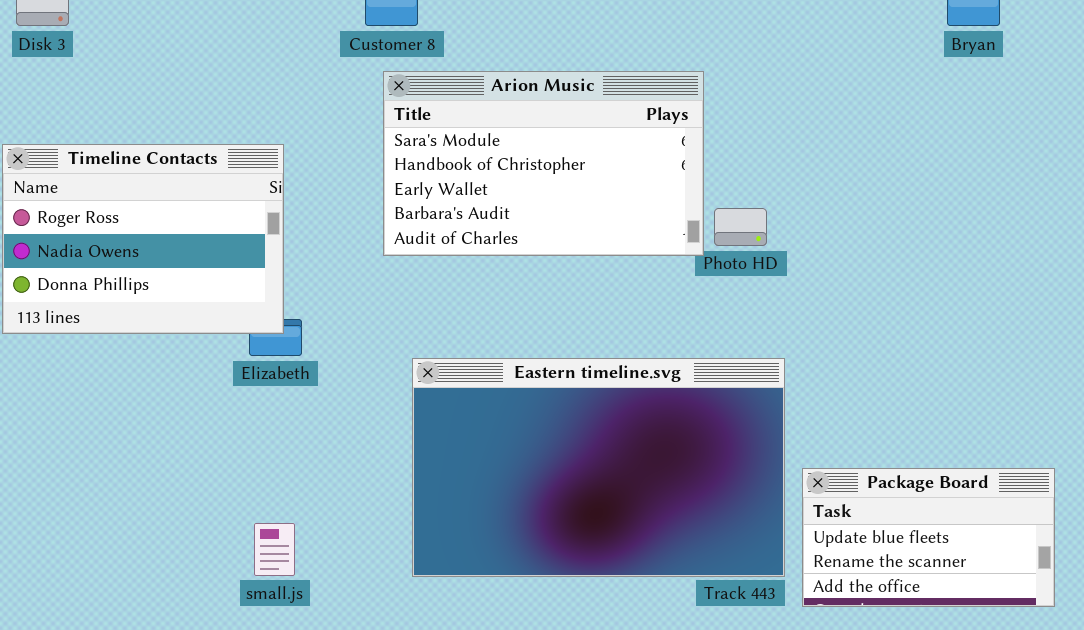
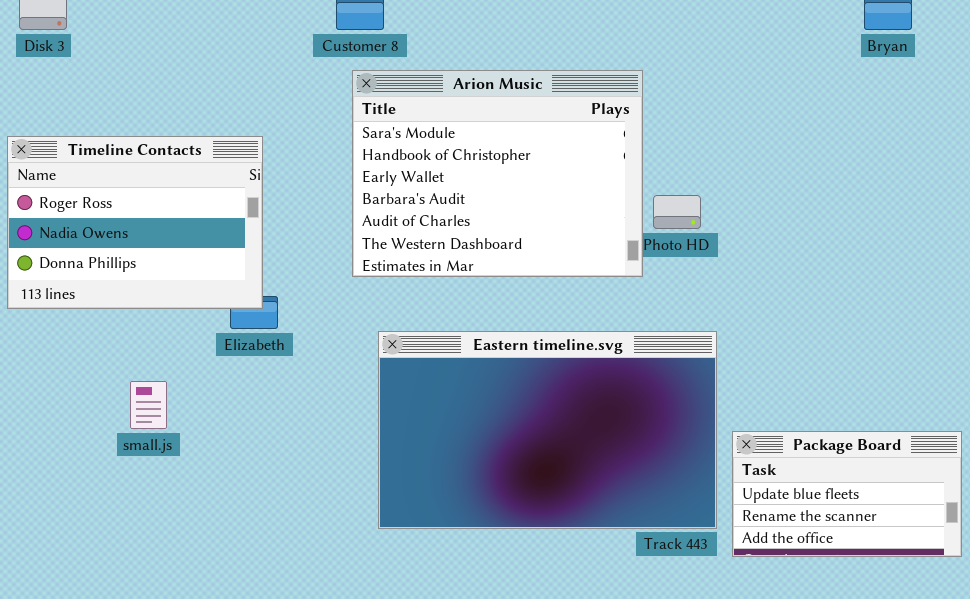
Arion Music: [383,71,704,256] -> [352,70,643,277], resized
small.js: [254,523,295,576] -> [130,381,167,429], moved

